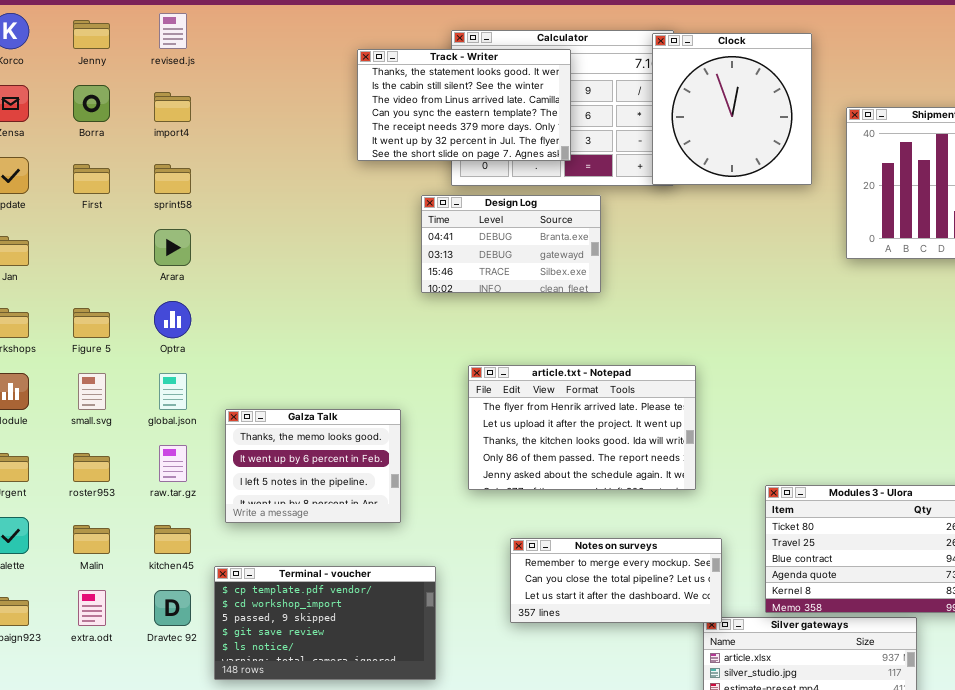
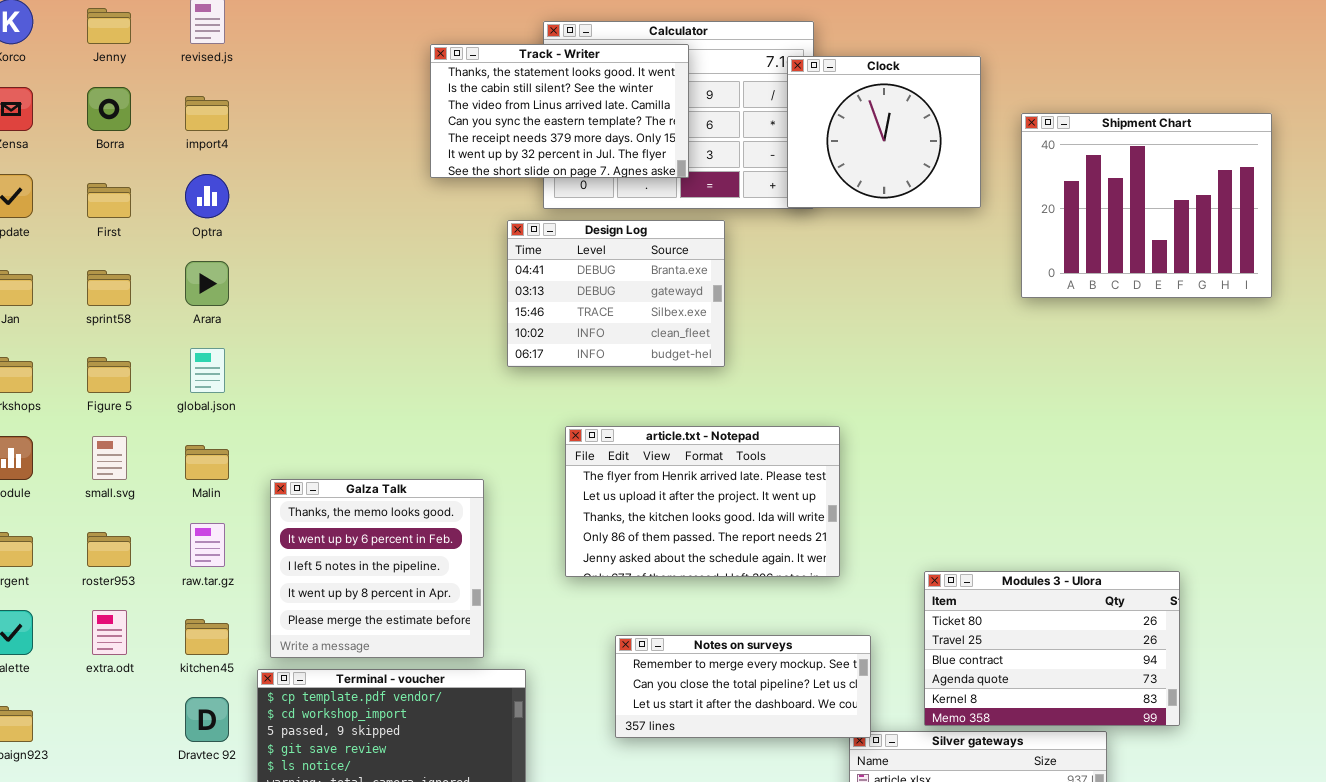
Clock: [652,33,812,185] -> [787,56,981,208], resized
sprint58: [154,164,191,194] -> [87,270,131,306], moved
Design Log: [421,195,601,293] -> [507,220,725,367], resized
Optra: [154,301,191,338] -> [185,174,229,218], moved
global.json: [159,373,187,410] -> [190,348,225,393], moved
Galza Talk: [225,409,401,523] -> [270,479,484,658], resized
Malin: [73,525,110,554] -> [185,445,229,480], moved
extra.odt: [78,590,106,626] -> [92,610,127,655], moved

